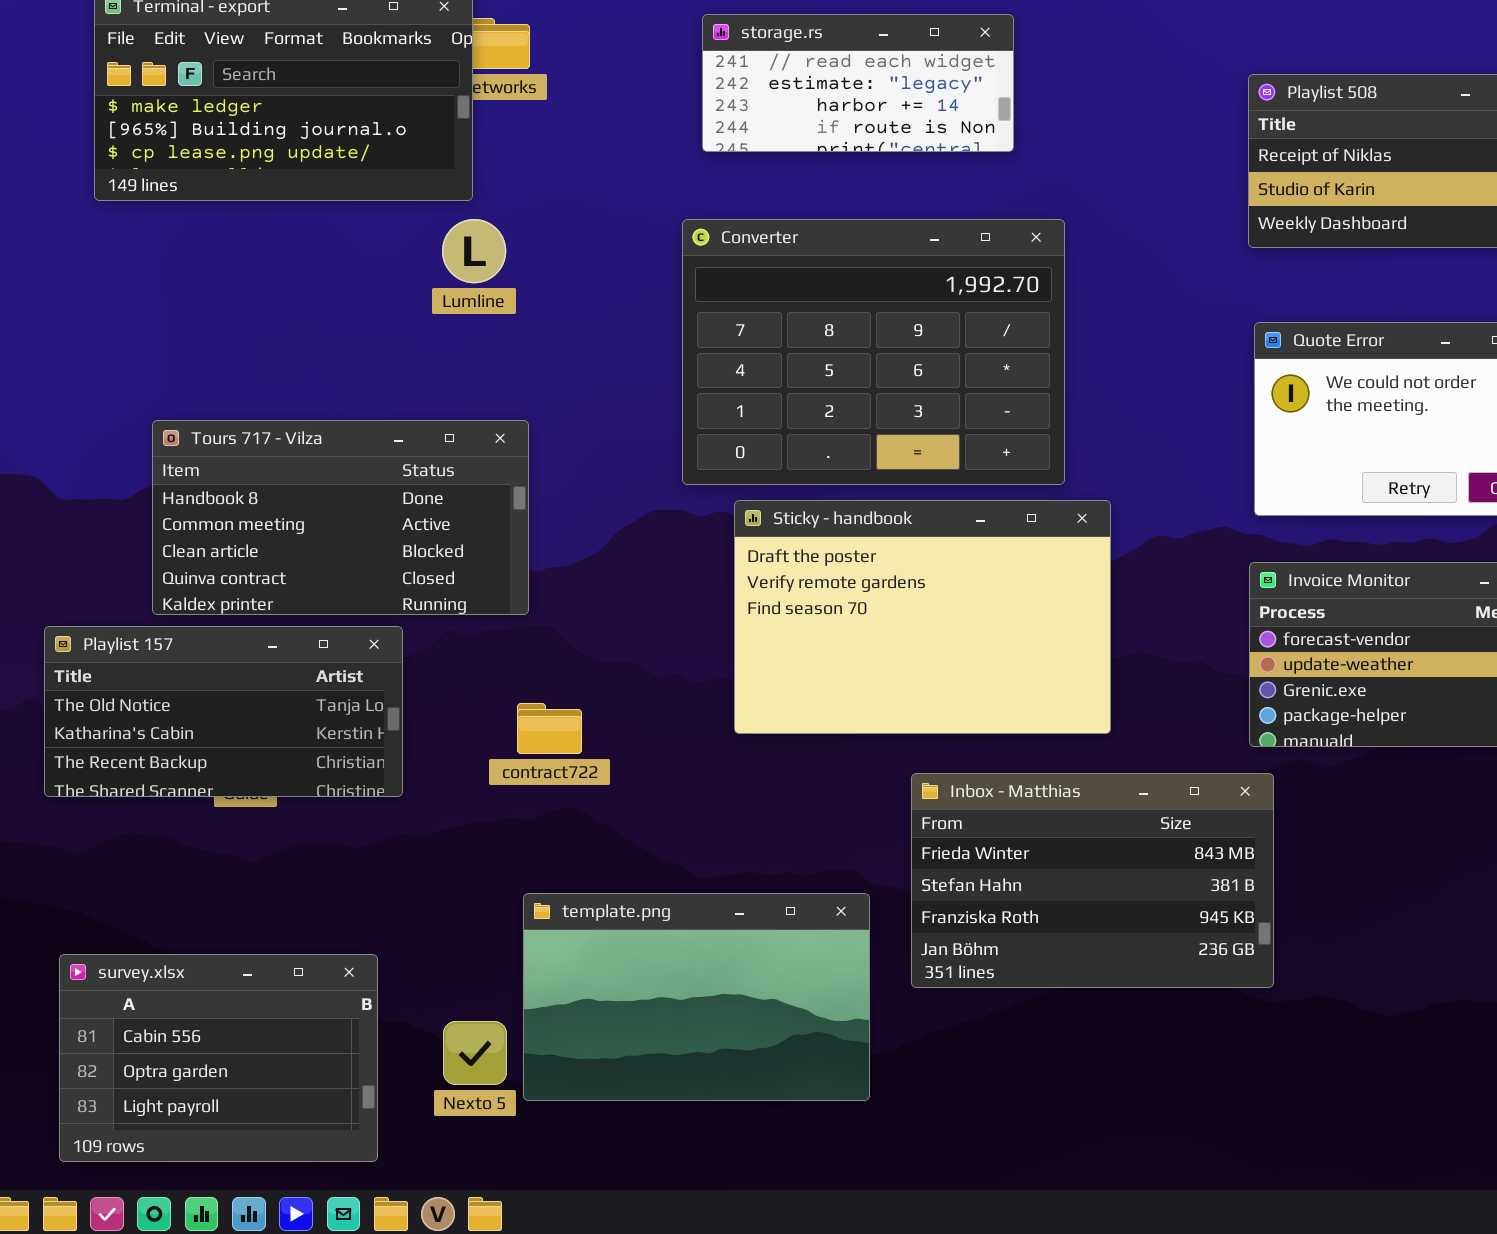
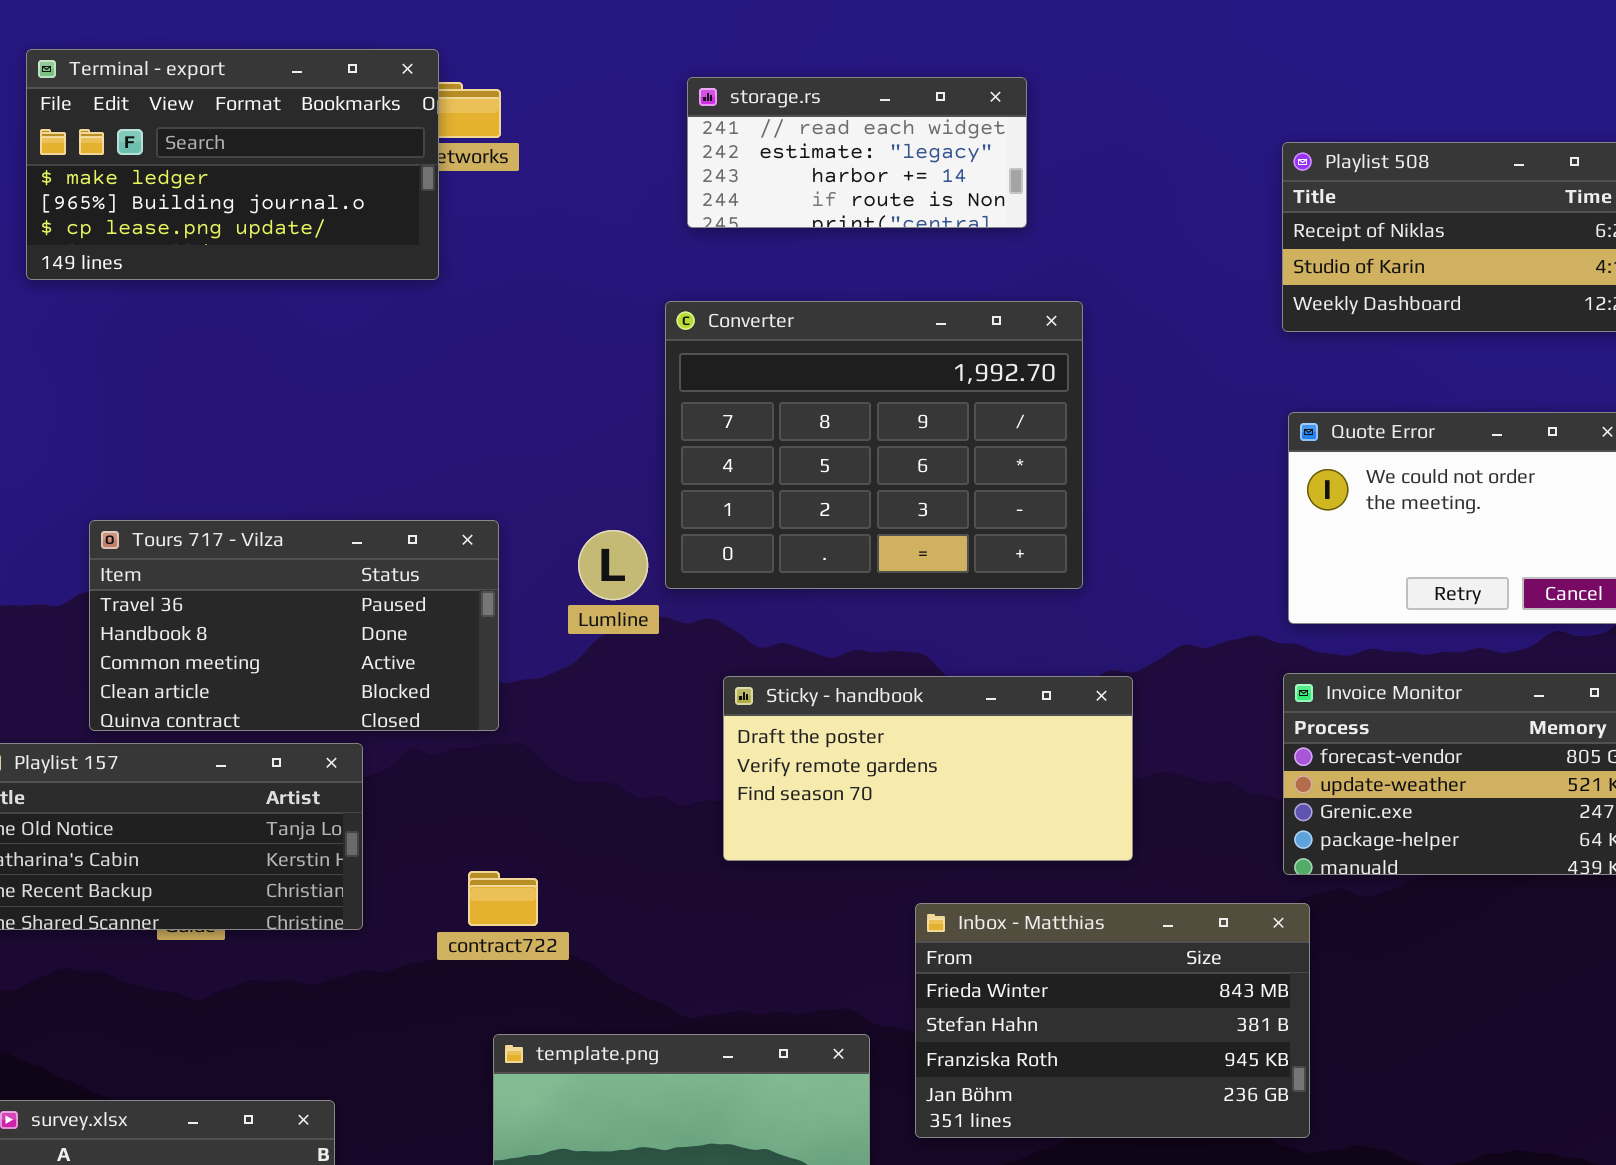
Lumline: [442,219,506,283] -> [578,530,648,600], moved
Tours 717 - Vilza: [152,420,529,615] -> [89,520,499,731], scrolled up 1 row
Sticky - handbook: [734,500,1111,734] -> [723,676,1133,861], resized
contract722: [517,703,582,754] -> [468,871,538,926], moved

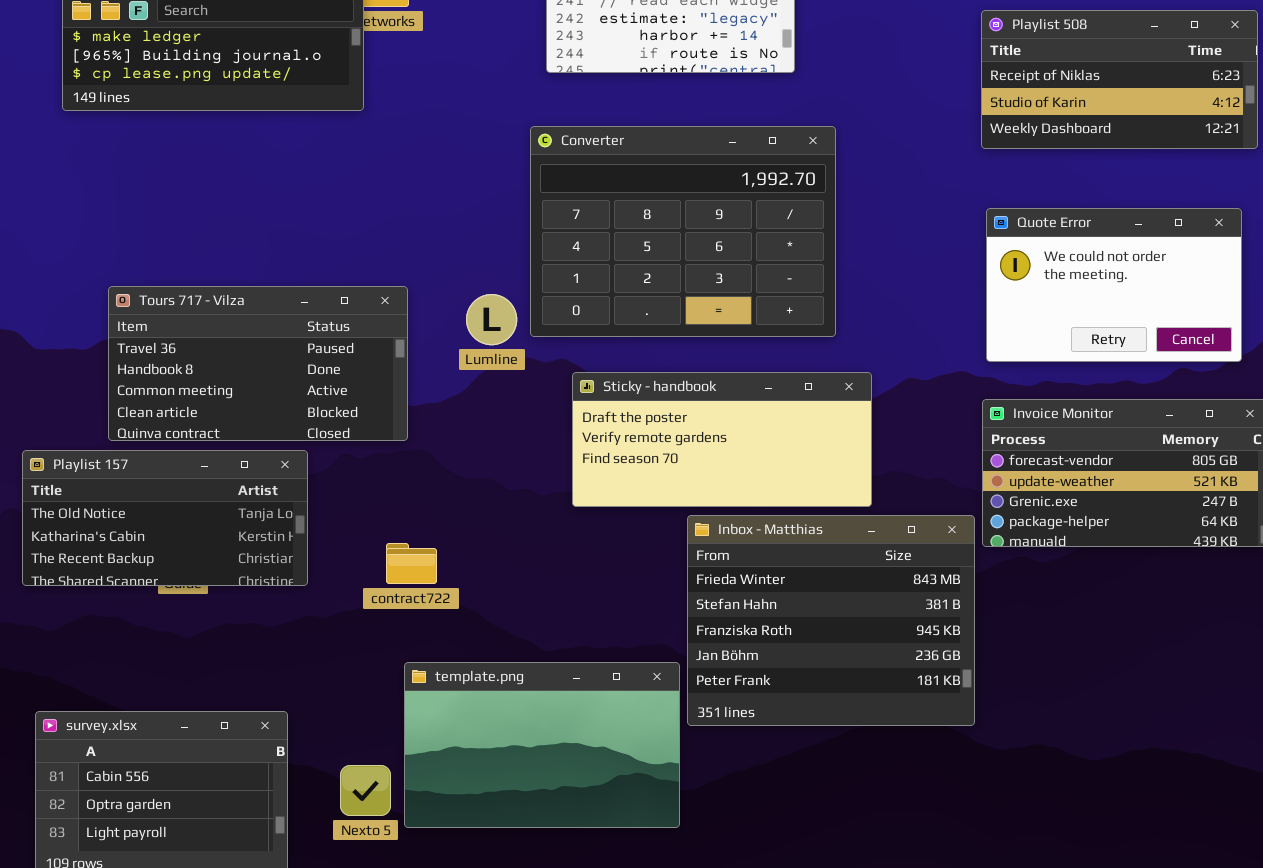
Sticky - handbook: [723,676,1133,861] -> [572,372,872,507], moved
Inbox - Matthias: [915,903,1310,1138] -> [687,515,975,726], moved, resized

